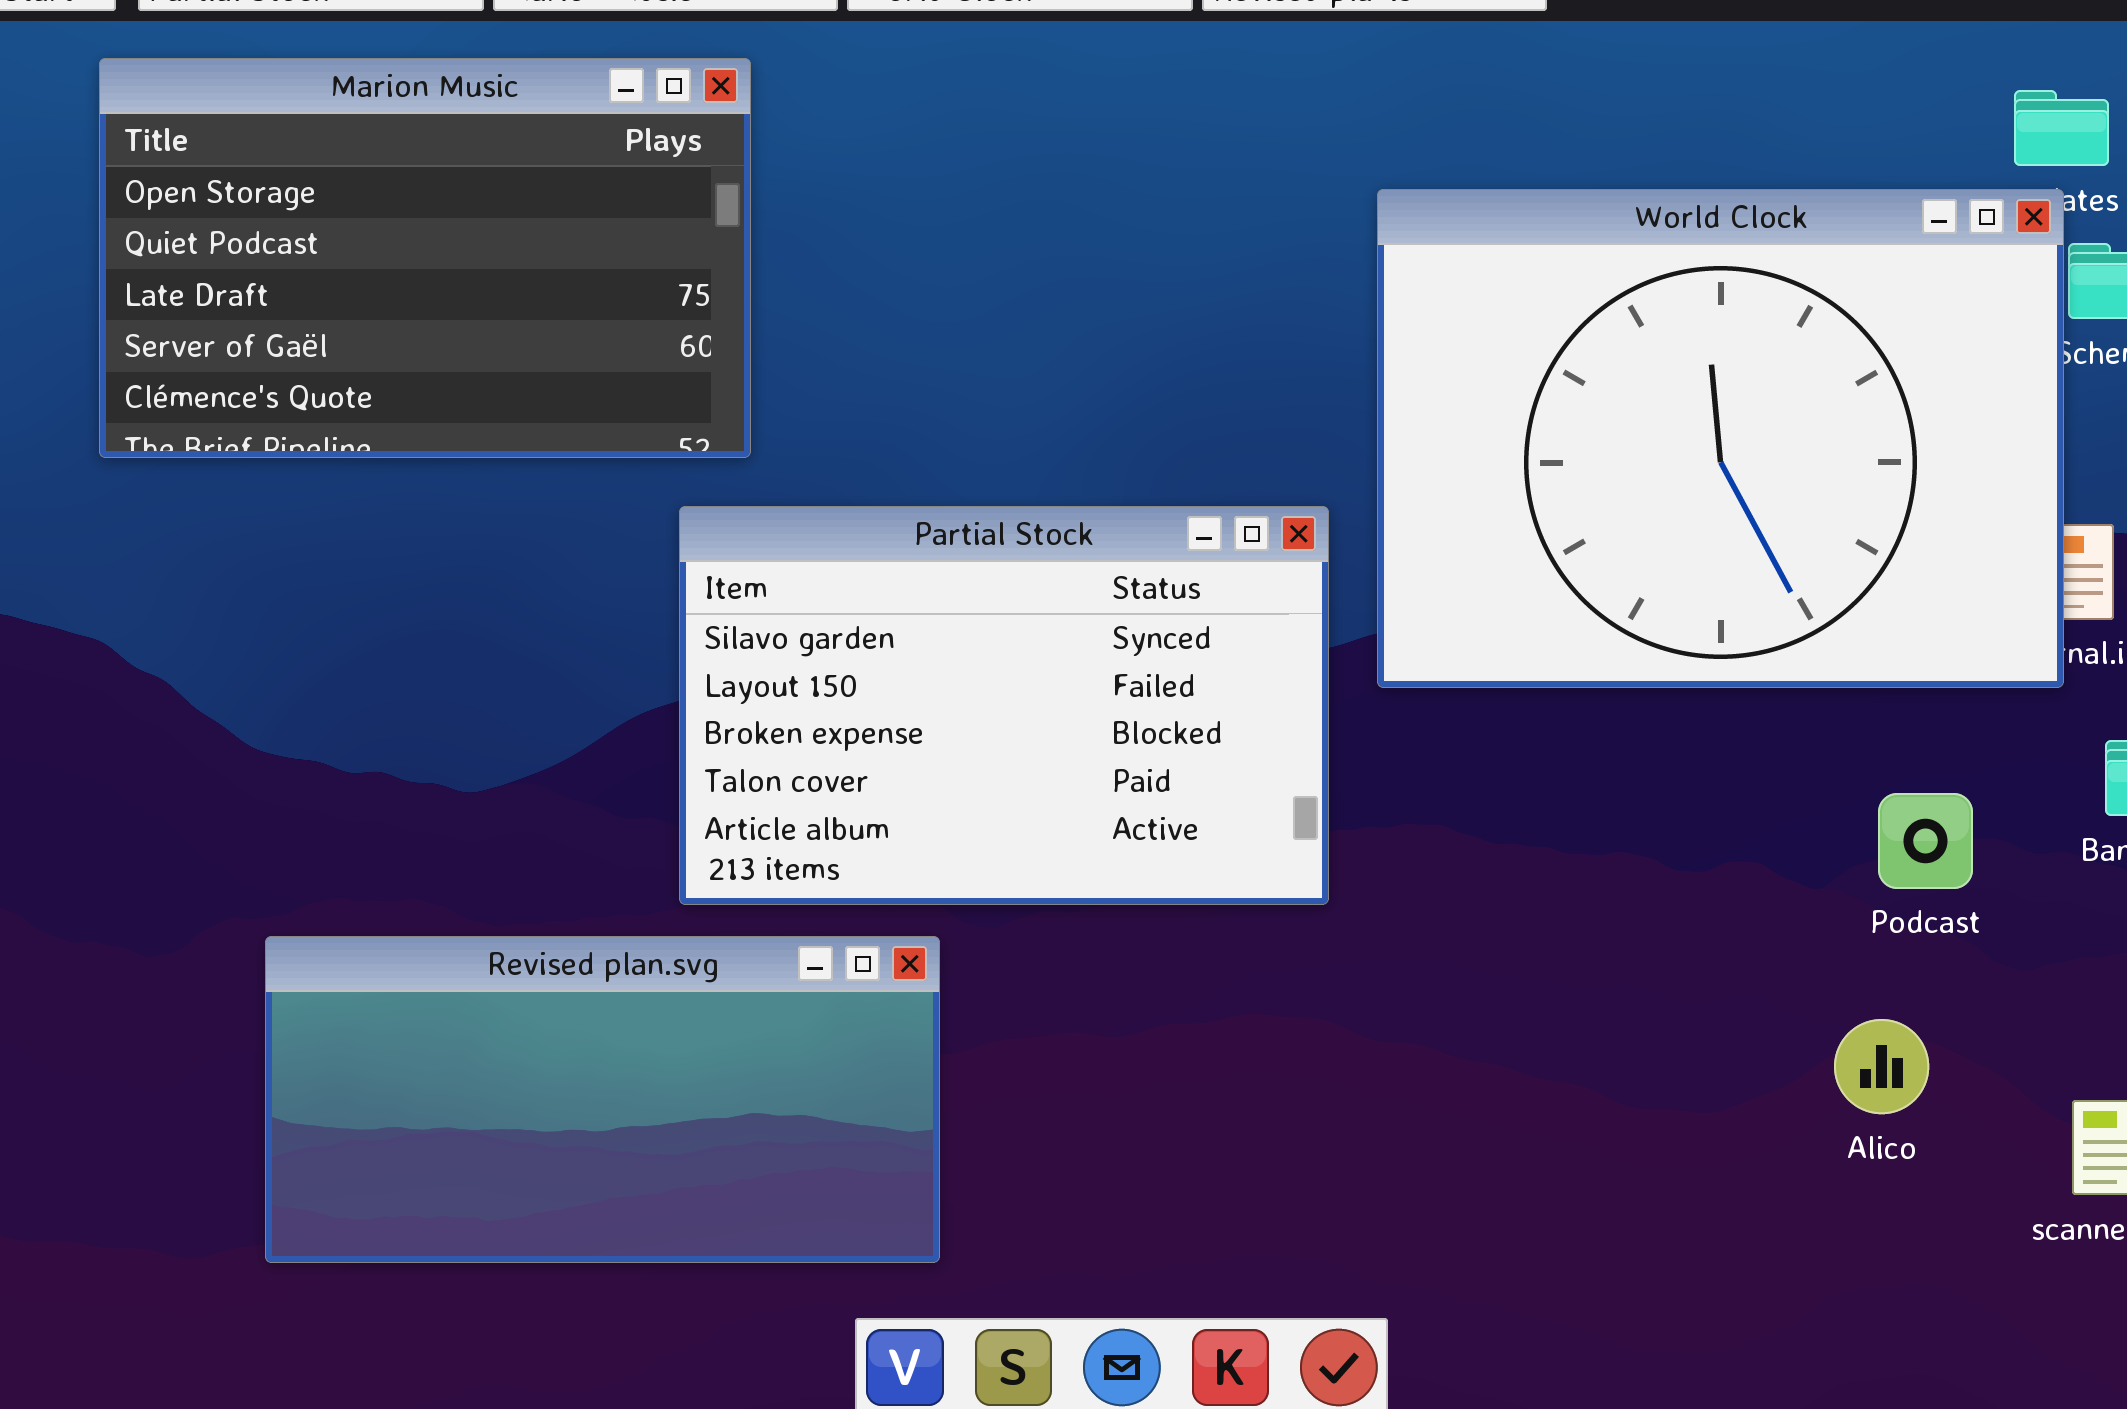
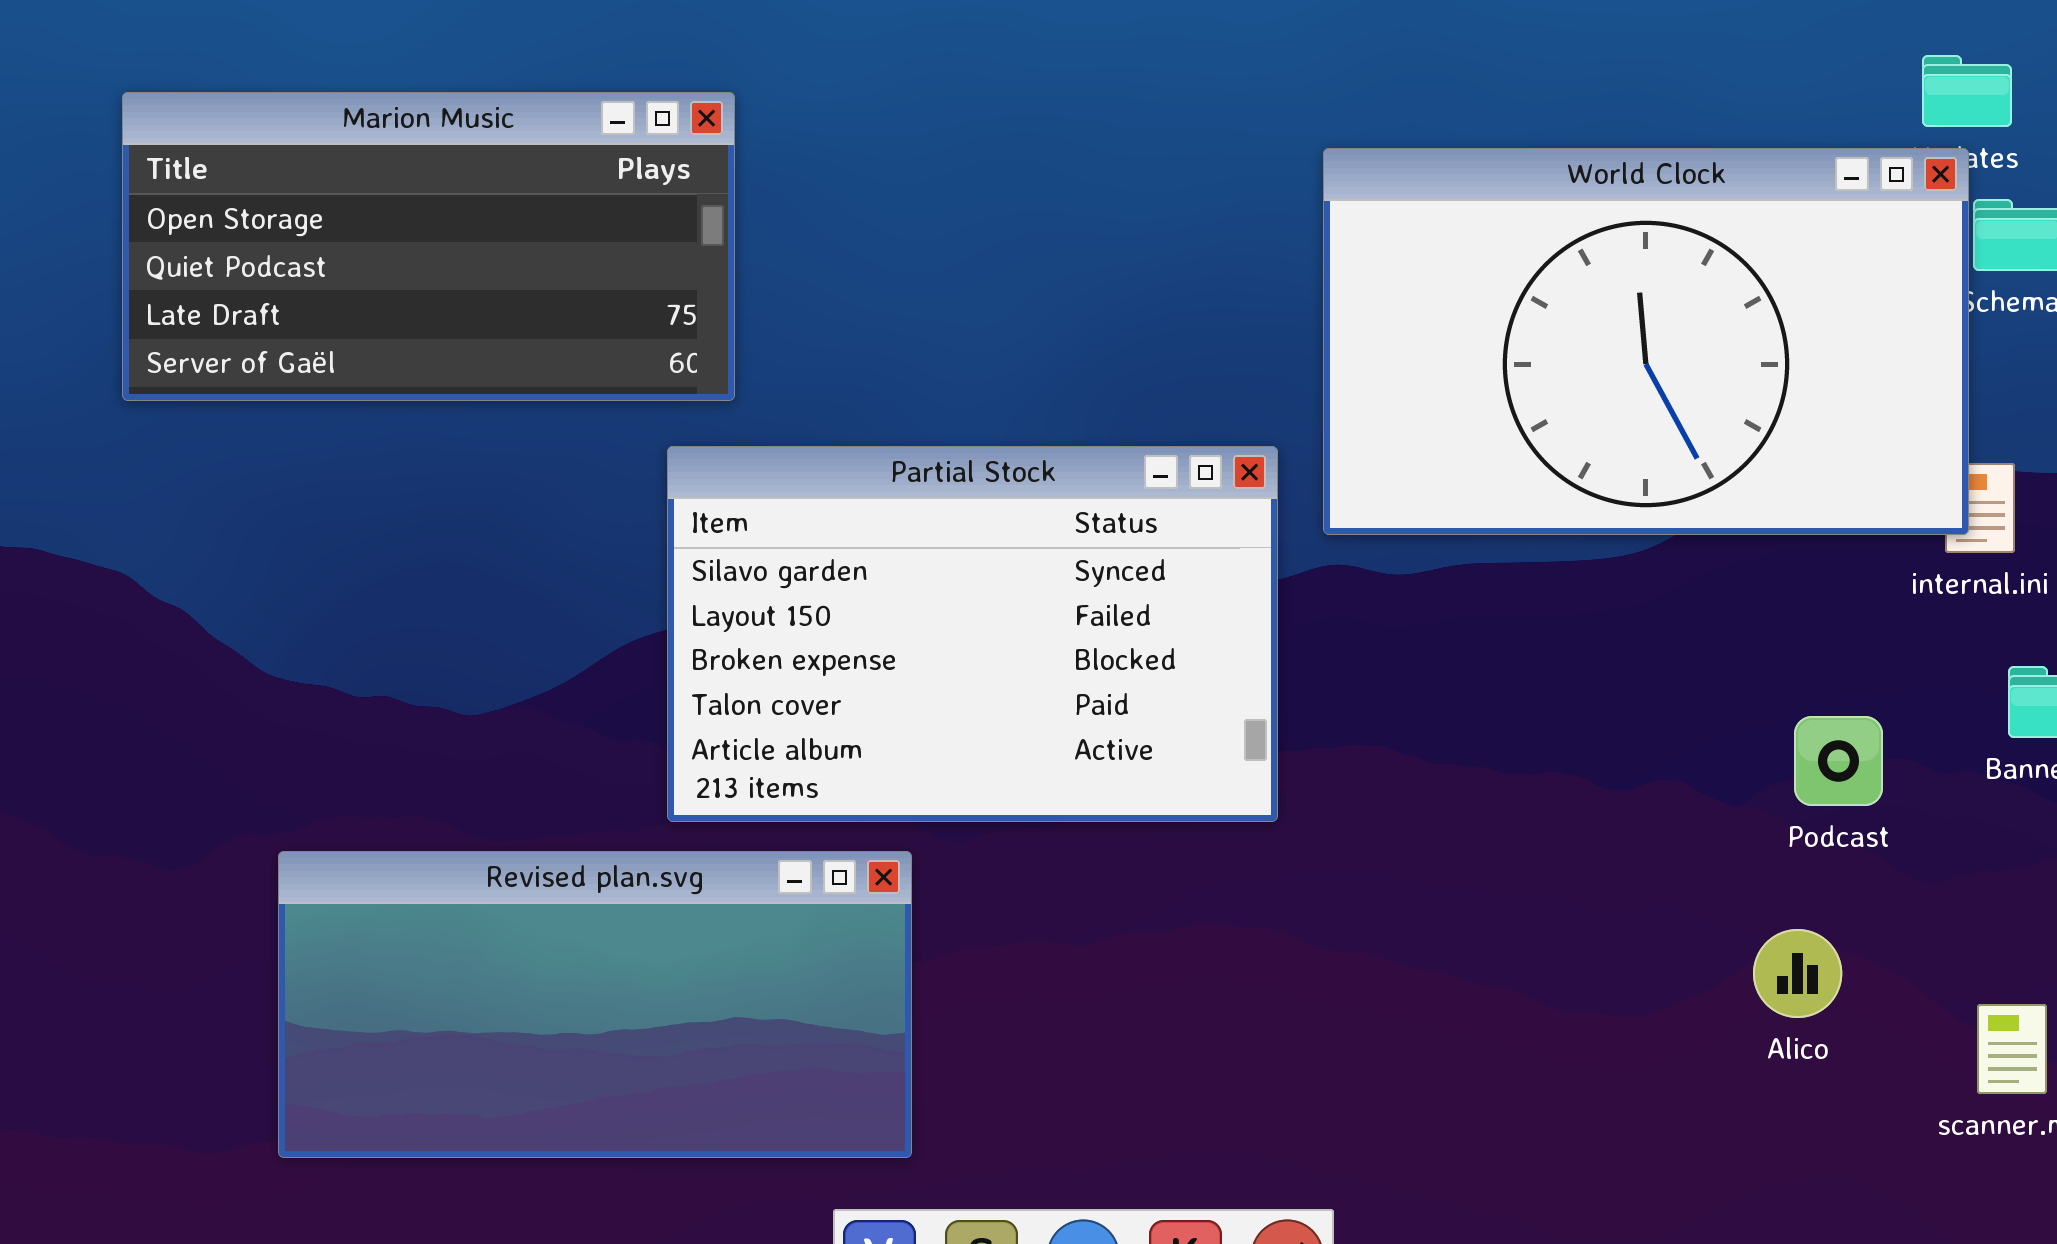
Marion Music: [99,58,751,458] -> [122,92,735,401], resized
World Clock: [1377,189,2064,688] -> [1323,148,1969,535], resized

